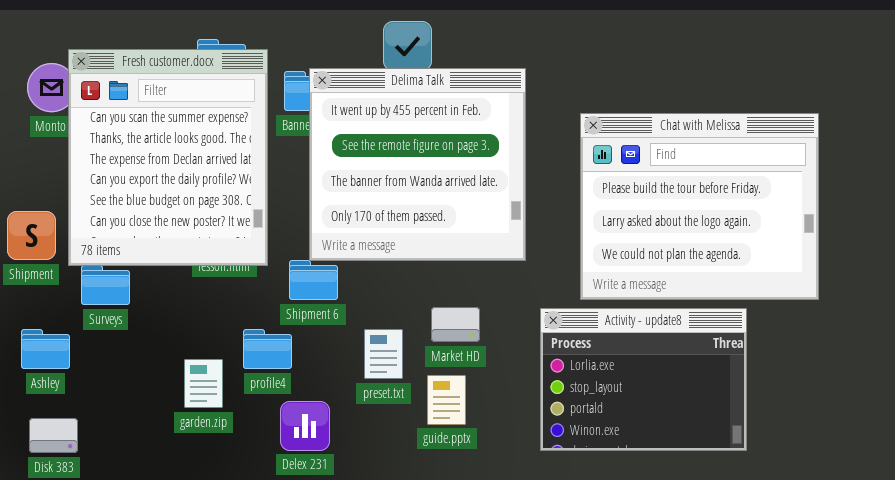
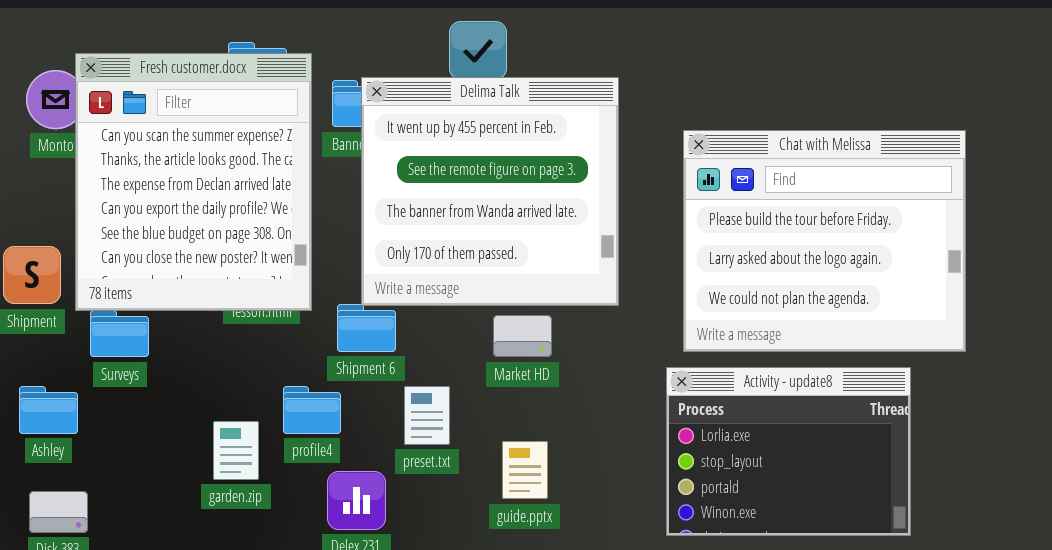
Market HD: [431,307,480,342] -> [493,315,552,357], moved
Activity - update8: [540,308,747,451] -> [666,367,911,536], moved
preset.txt: [364,329,403,379] -> [404,386,450,445], moved

